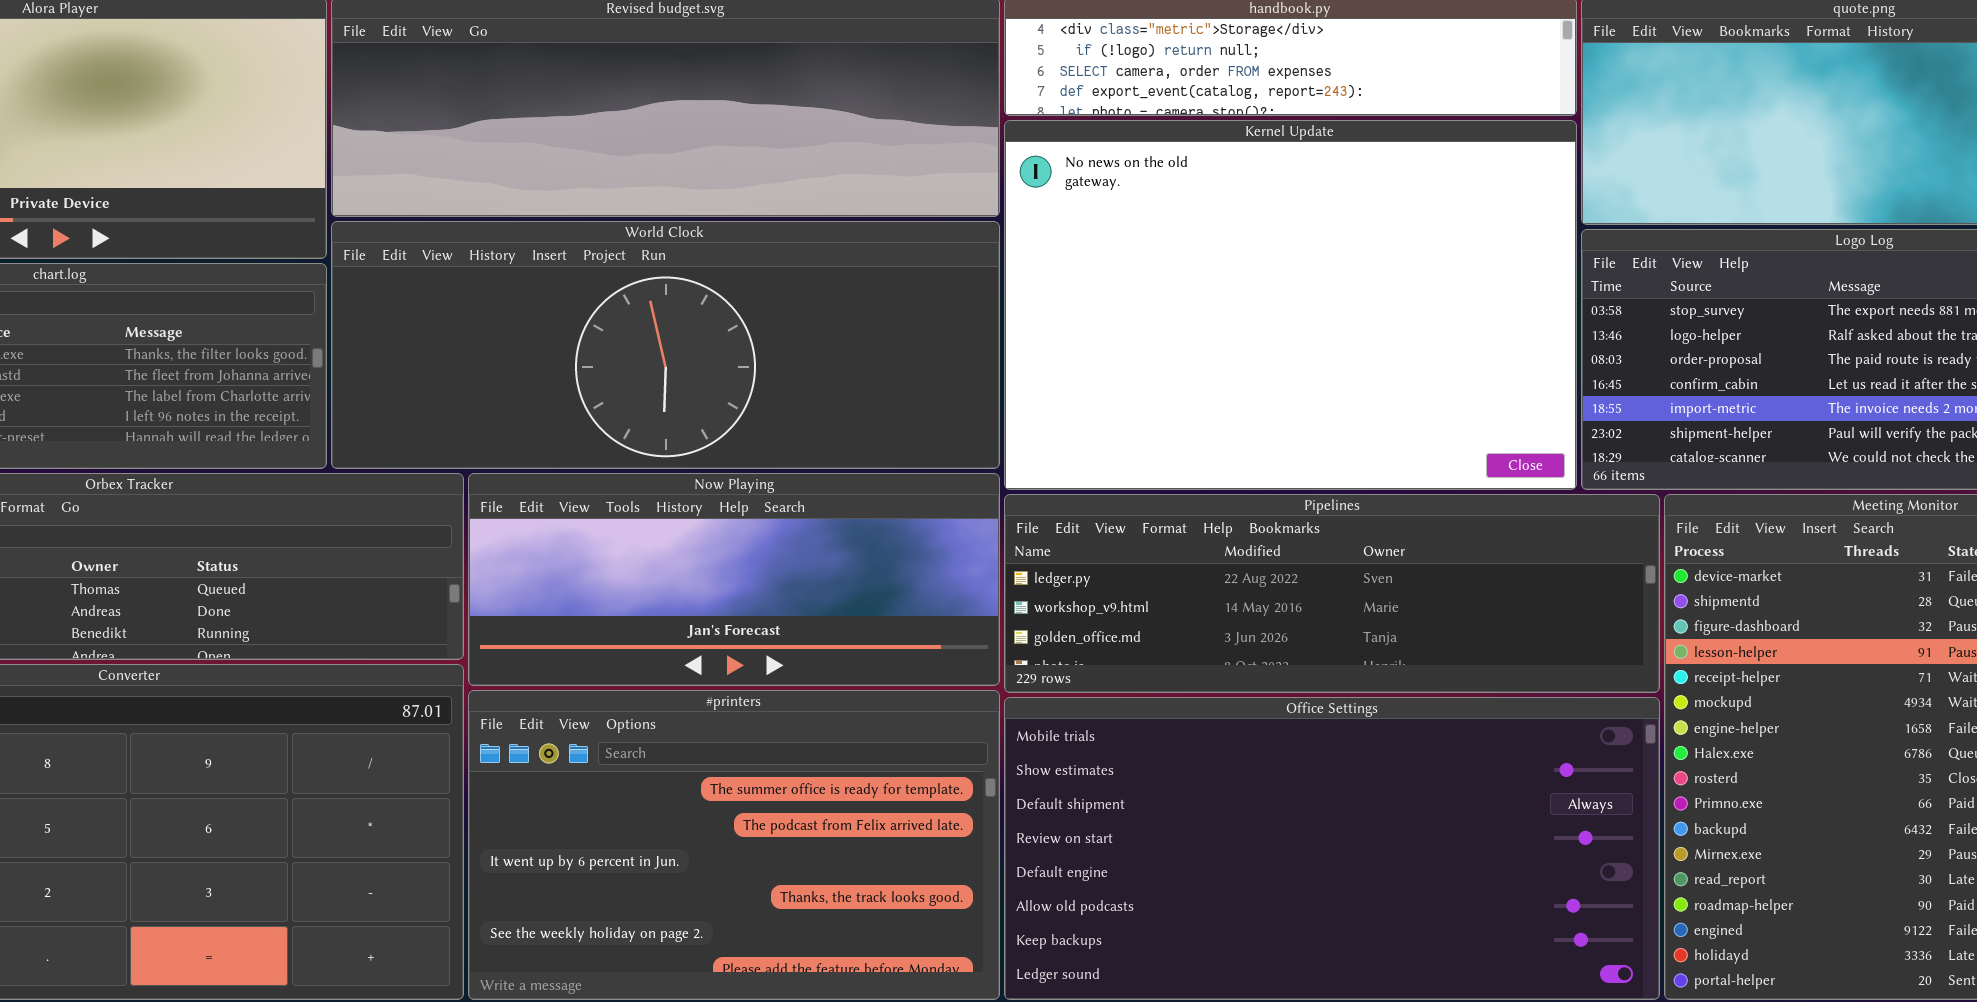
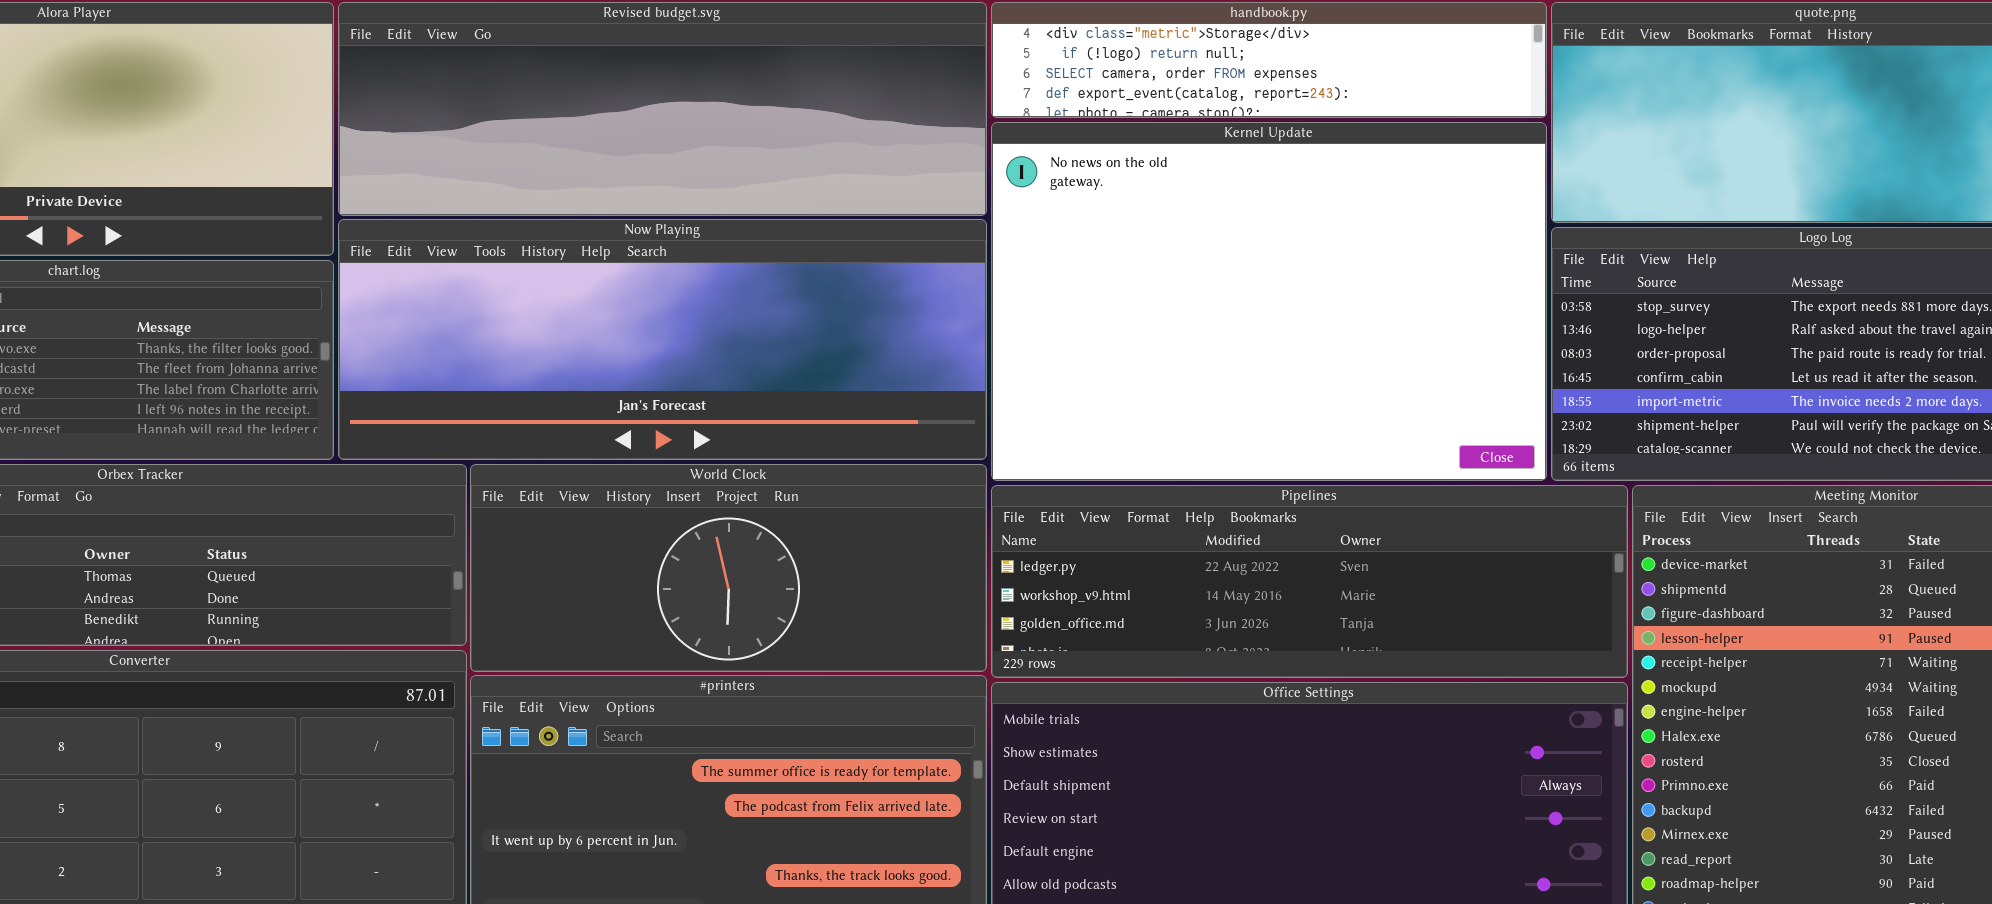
World Clock: [331,221,1000,469] -> [470,464,987,672], moved, resized
Now Playing: [468,473,1000,686] -> [338,219,987,460], moved, resized

